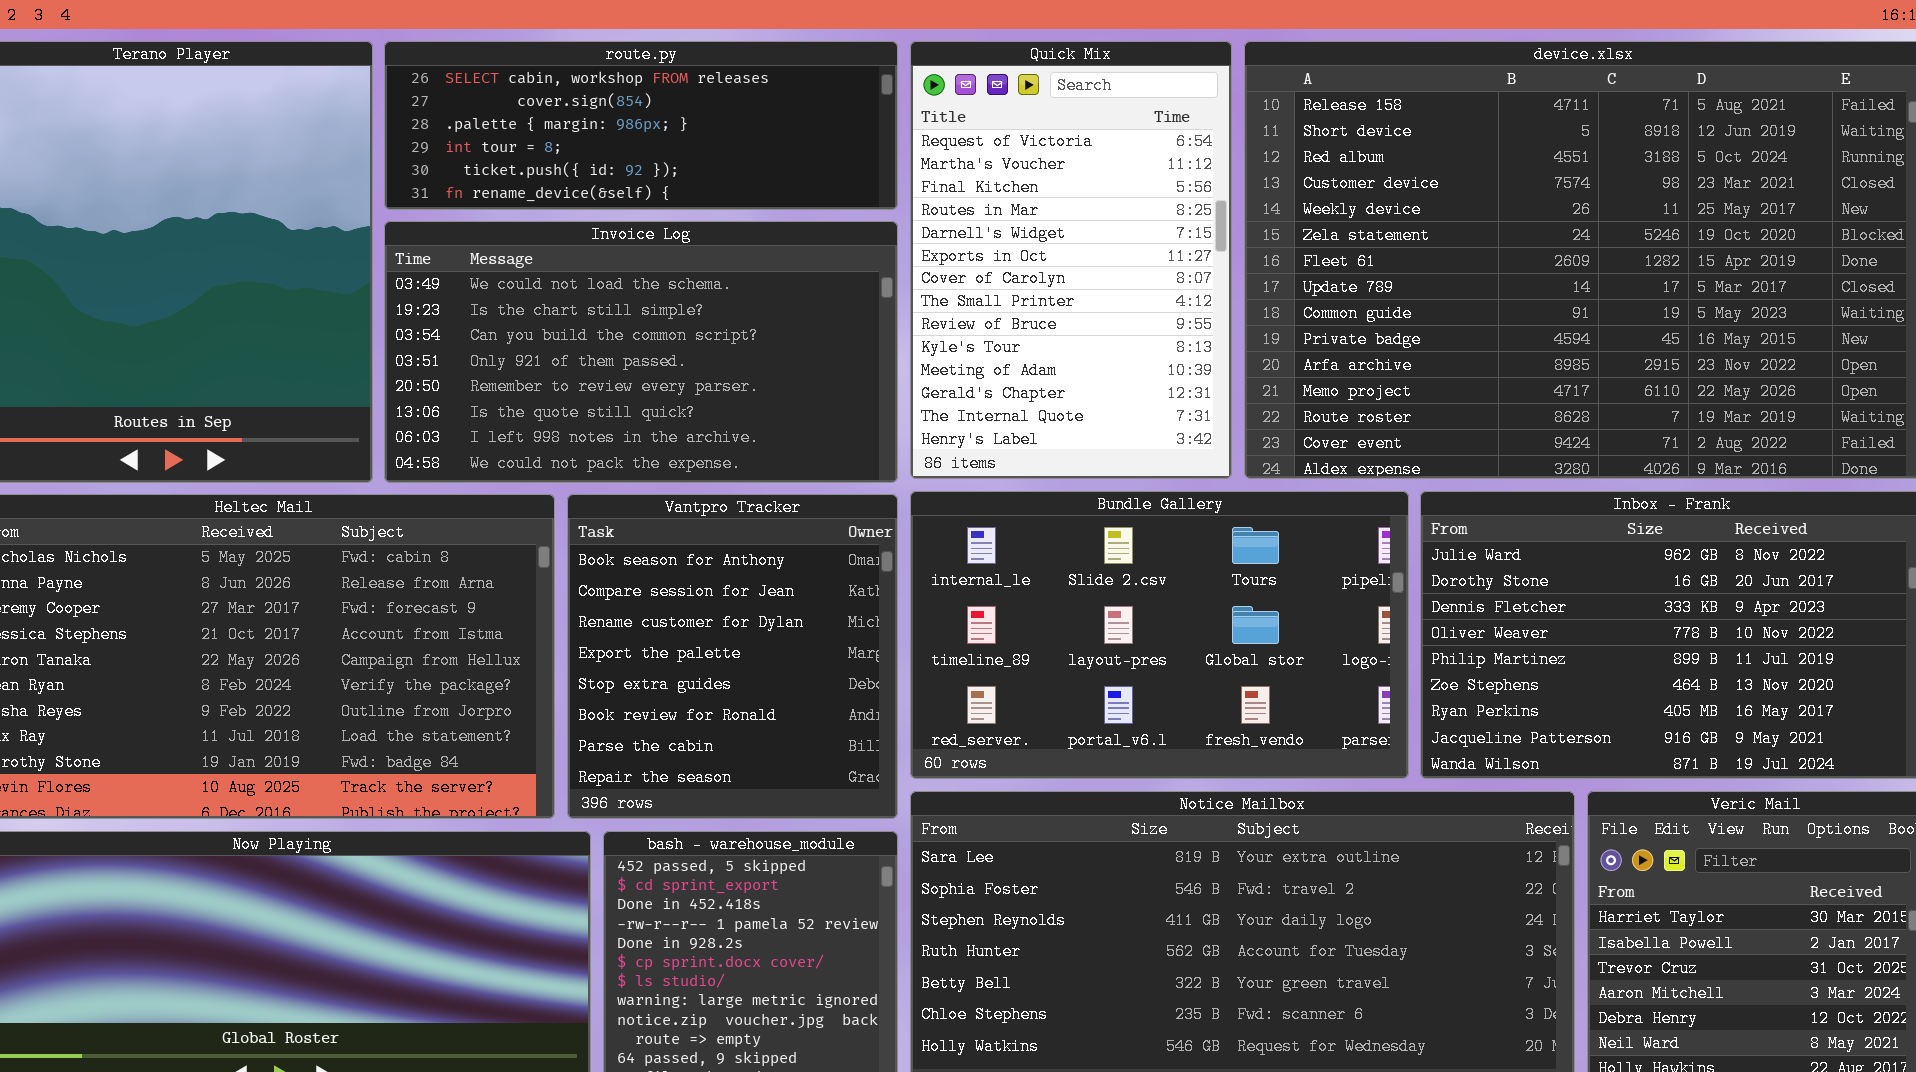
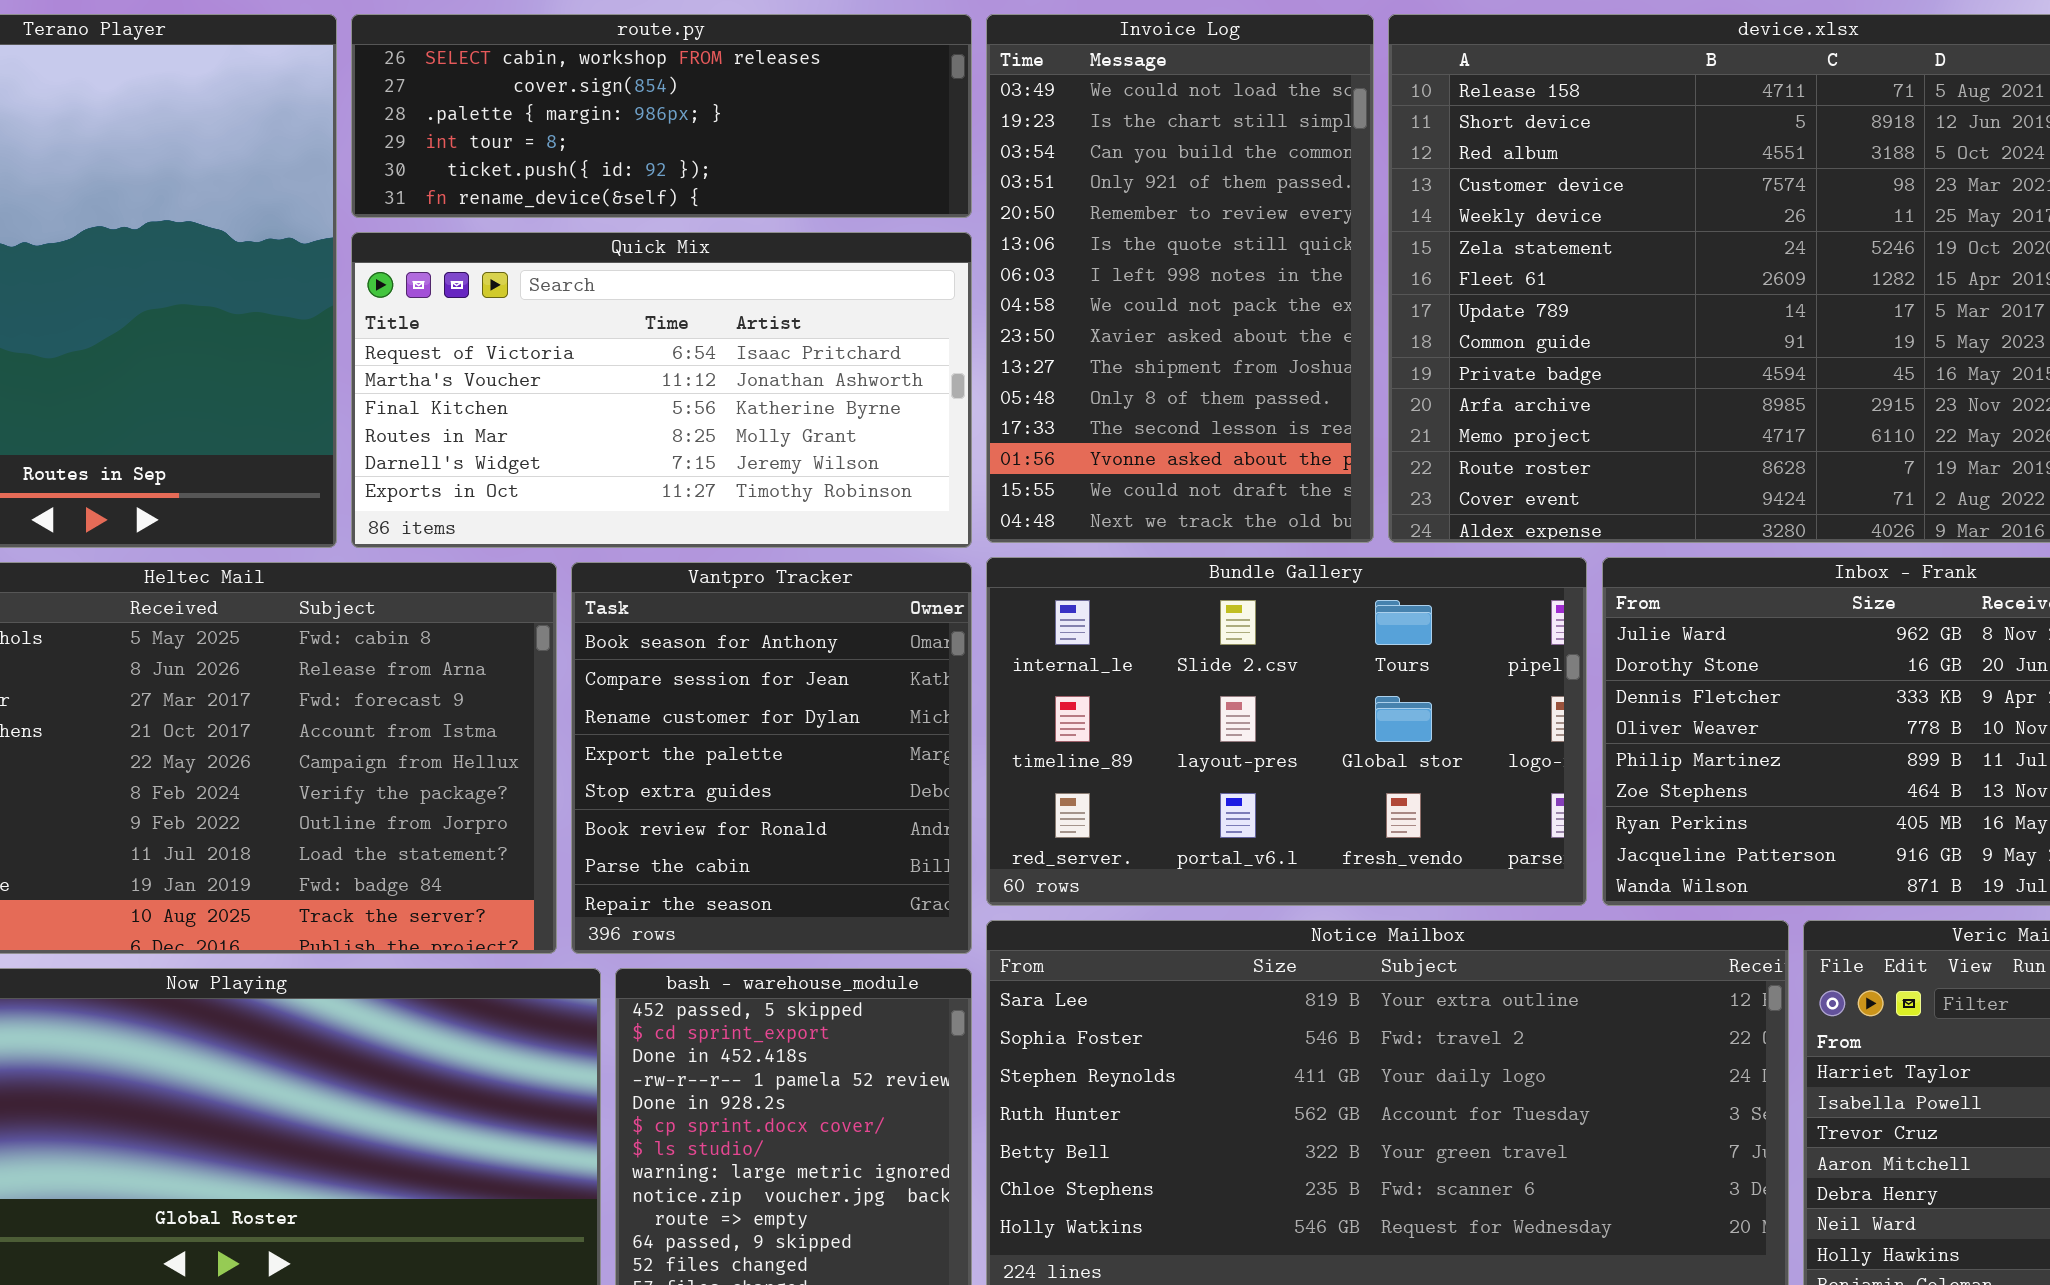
Quick Mix: [910,41,1232,479] -> [351,232,972,548], moved, resized
Invoice Log: [384,221,898,483] -> [986,14,1374,543], moved, resized

